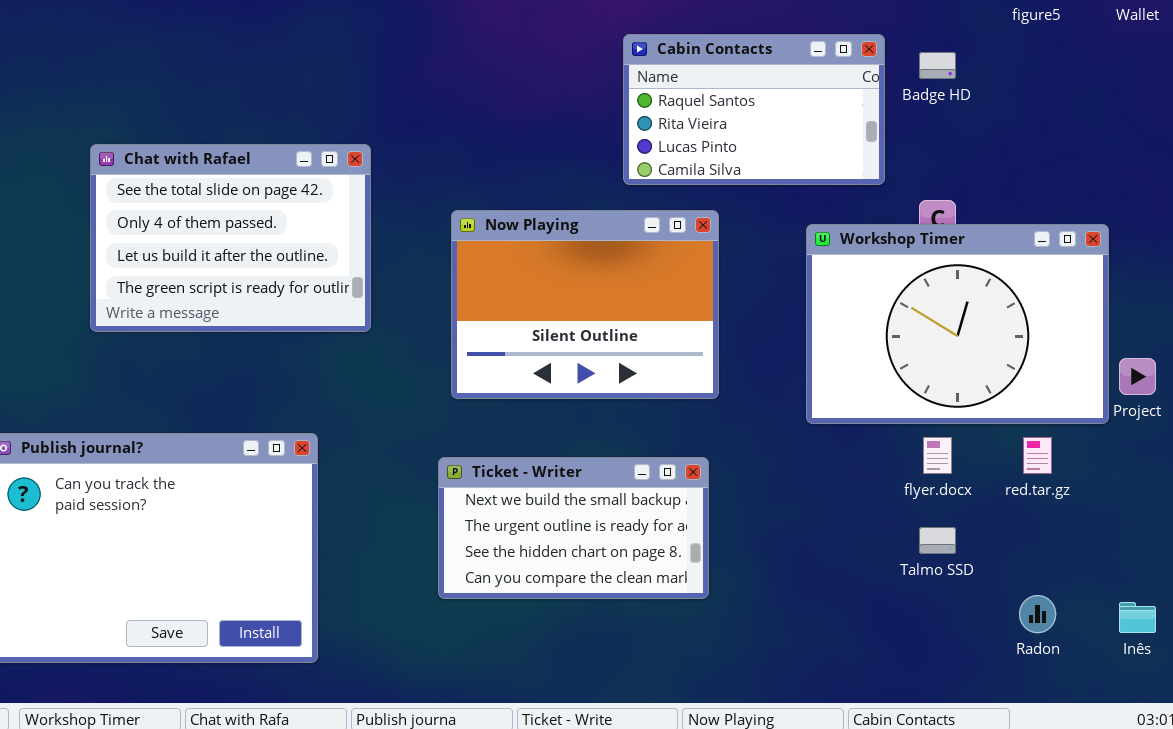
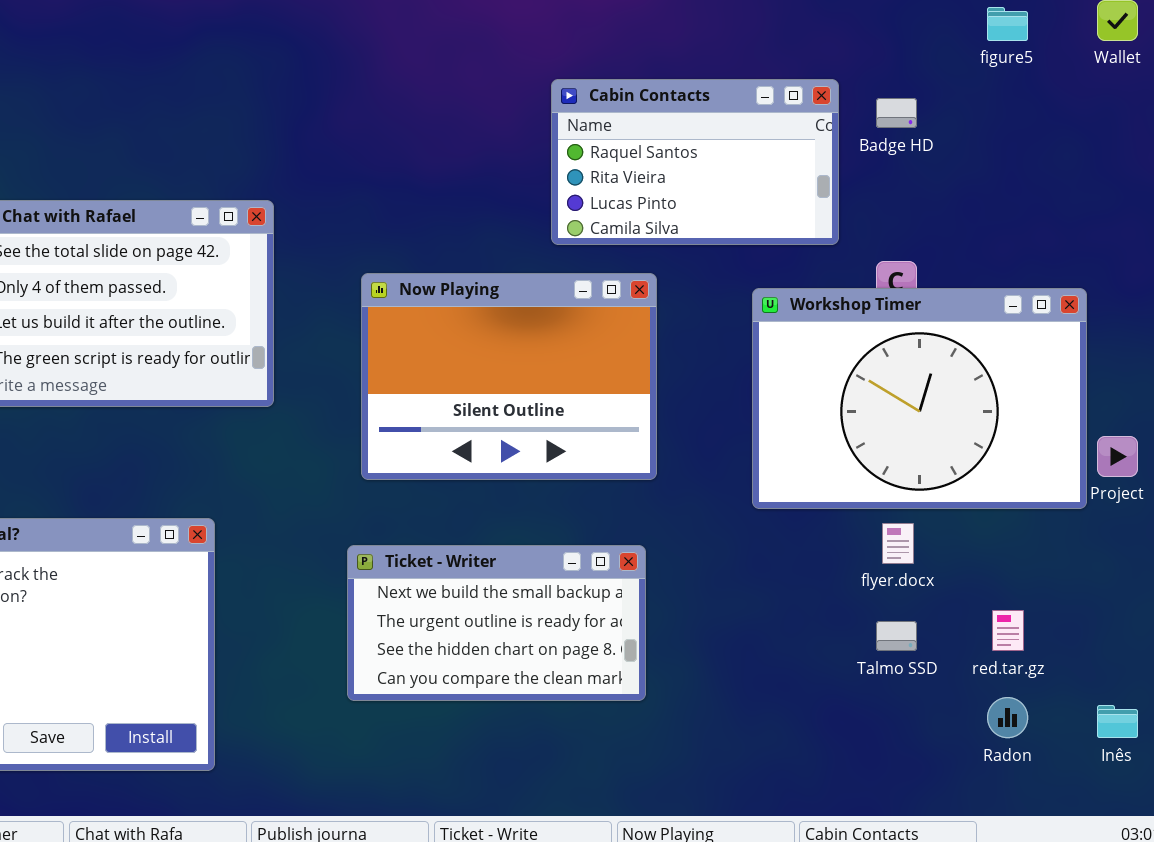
red.tar.gz: [1023,437,1052,474] -> [992,610,1024,651], moved

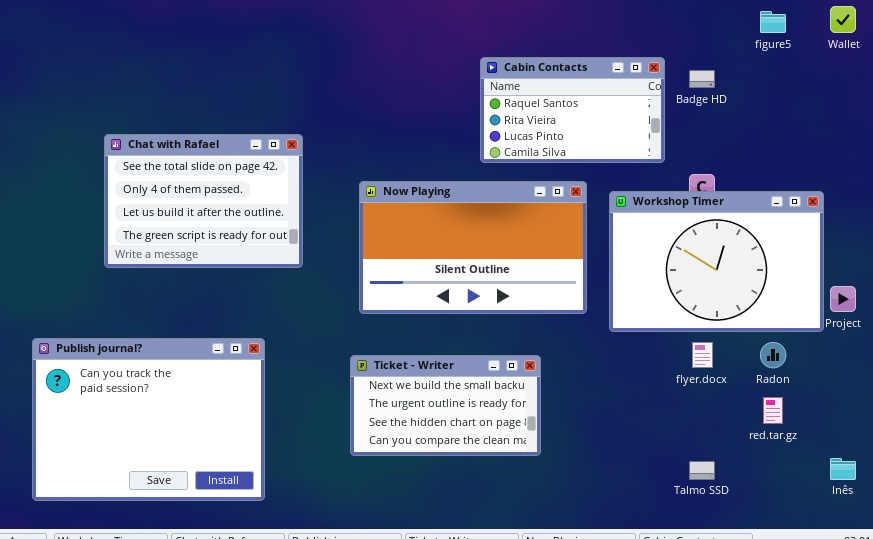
Now Playing: [361,273,657,480] -> [359,181,587,314], resized
Talmo SSD: [876,621,917,651] -> [689,461,715,480], moved
Radon: [987,697,1028,738] -> [760,342,786,368], moved

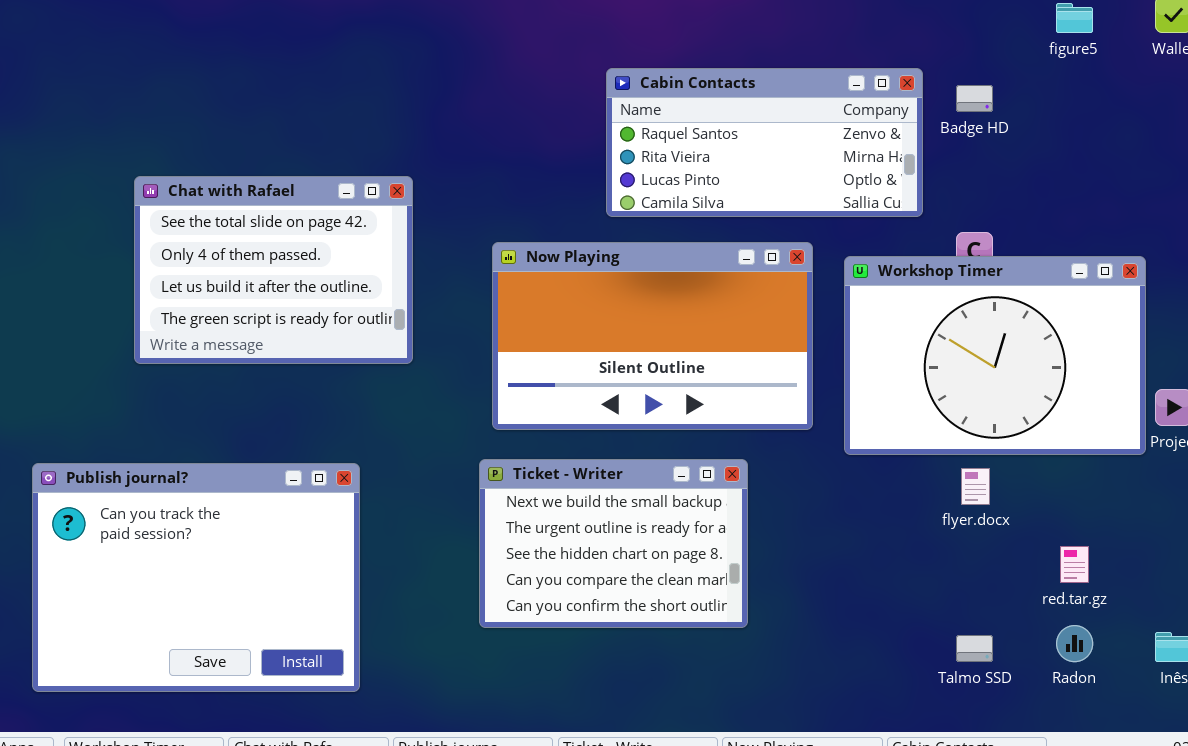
Cabin Contacts: [480,57,665,163] -> [606,68,923,217], resized
Radon: [760,342,786,368] -> [1056,625,1093,662], moved
Ticket - Writer: [350,355,541,456] -> [479,459,748,628], resized

